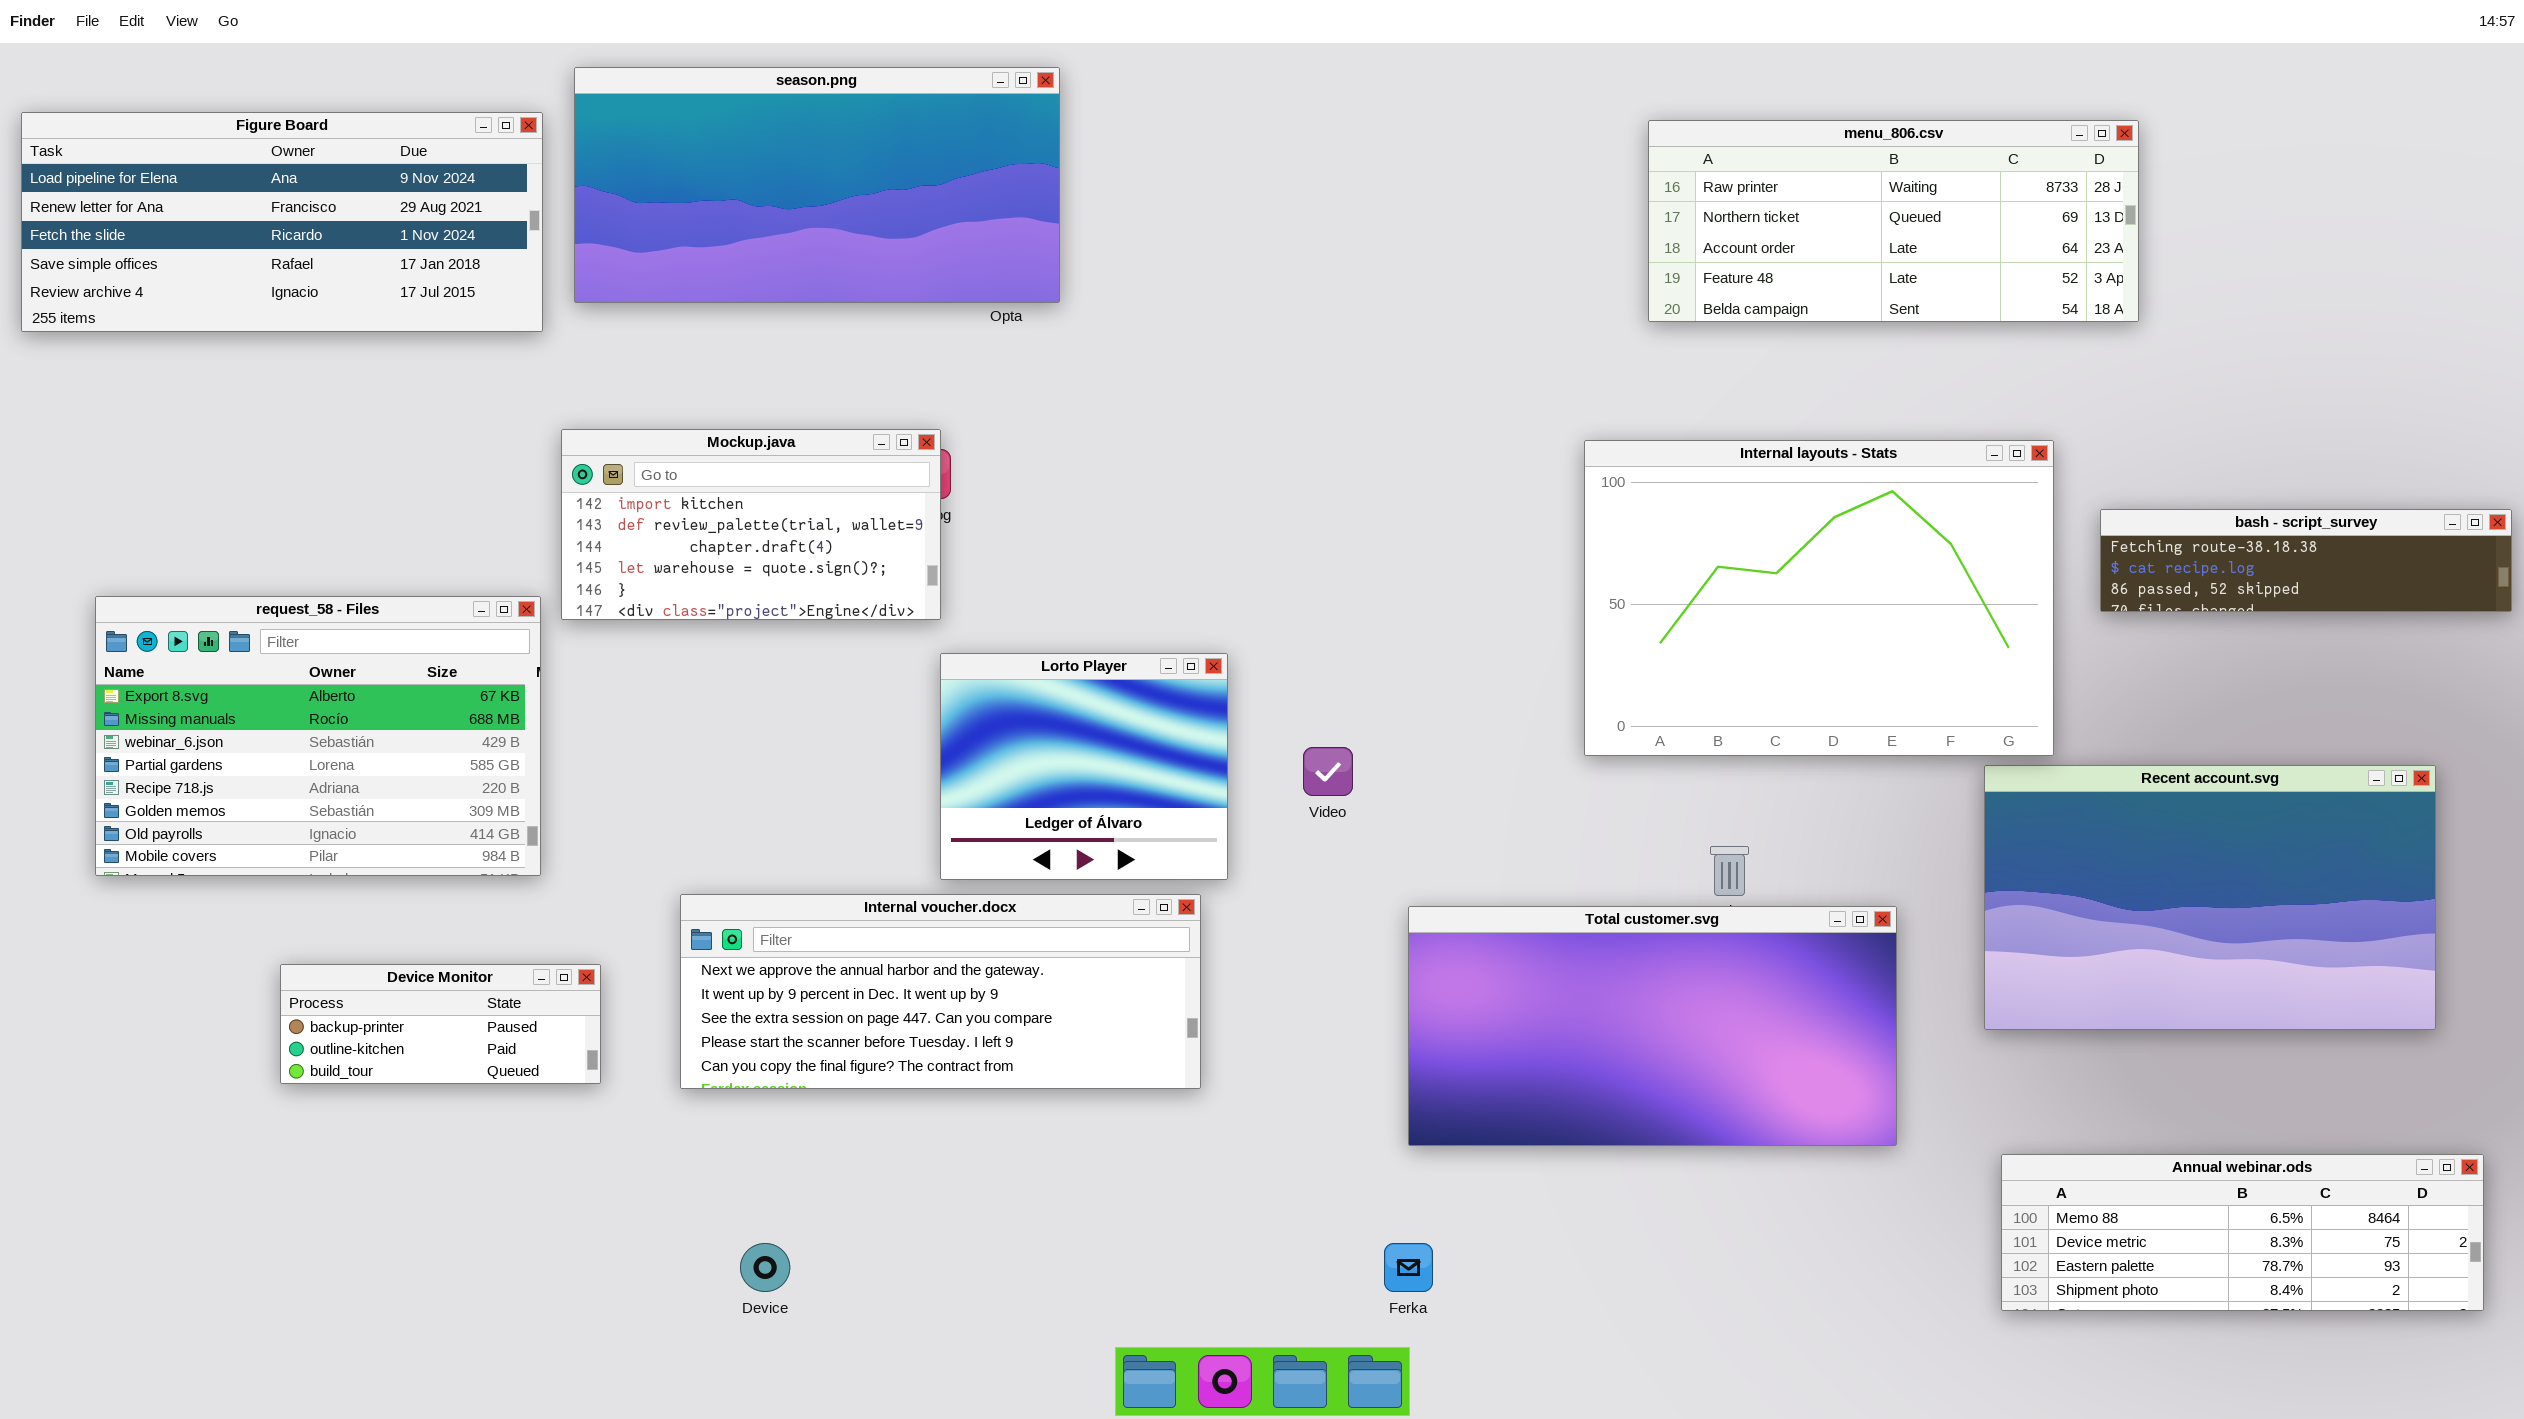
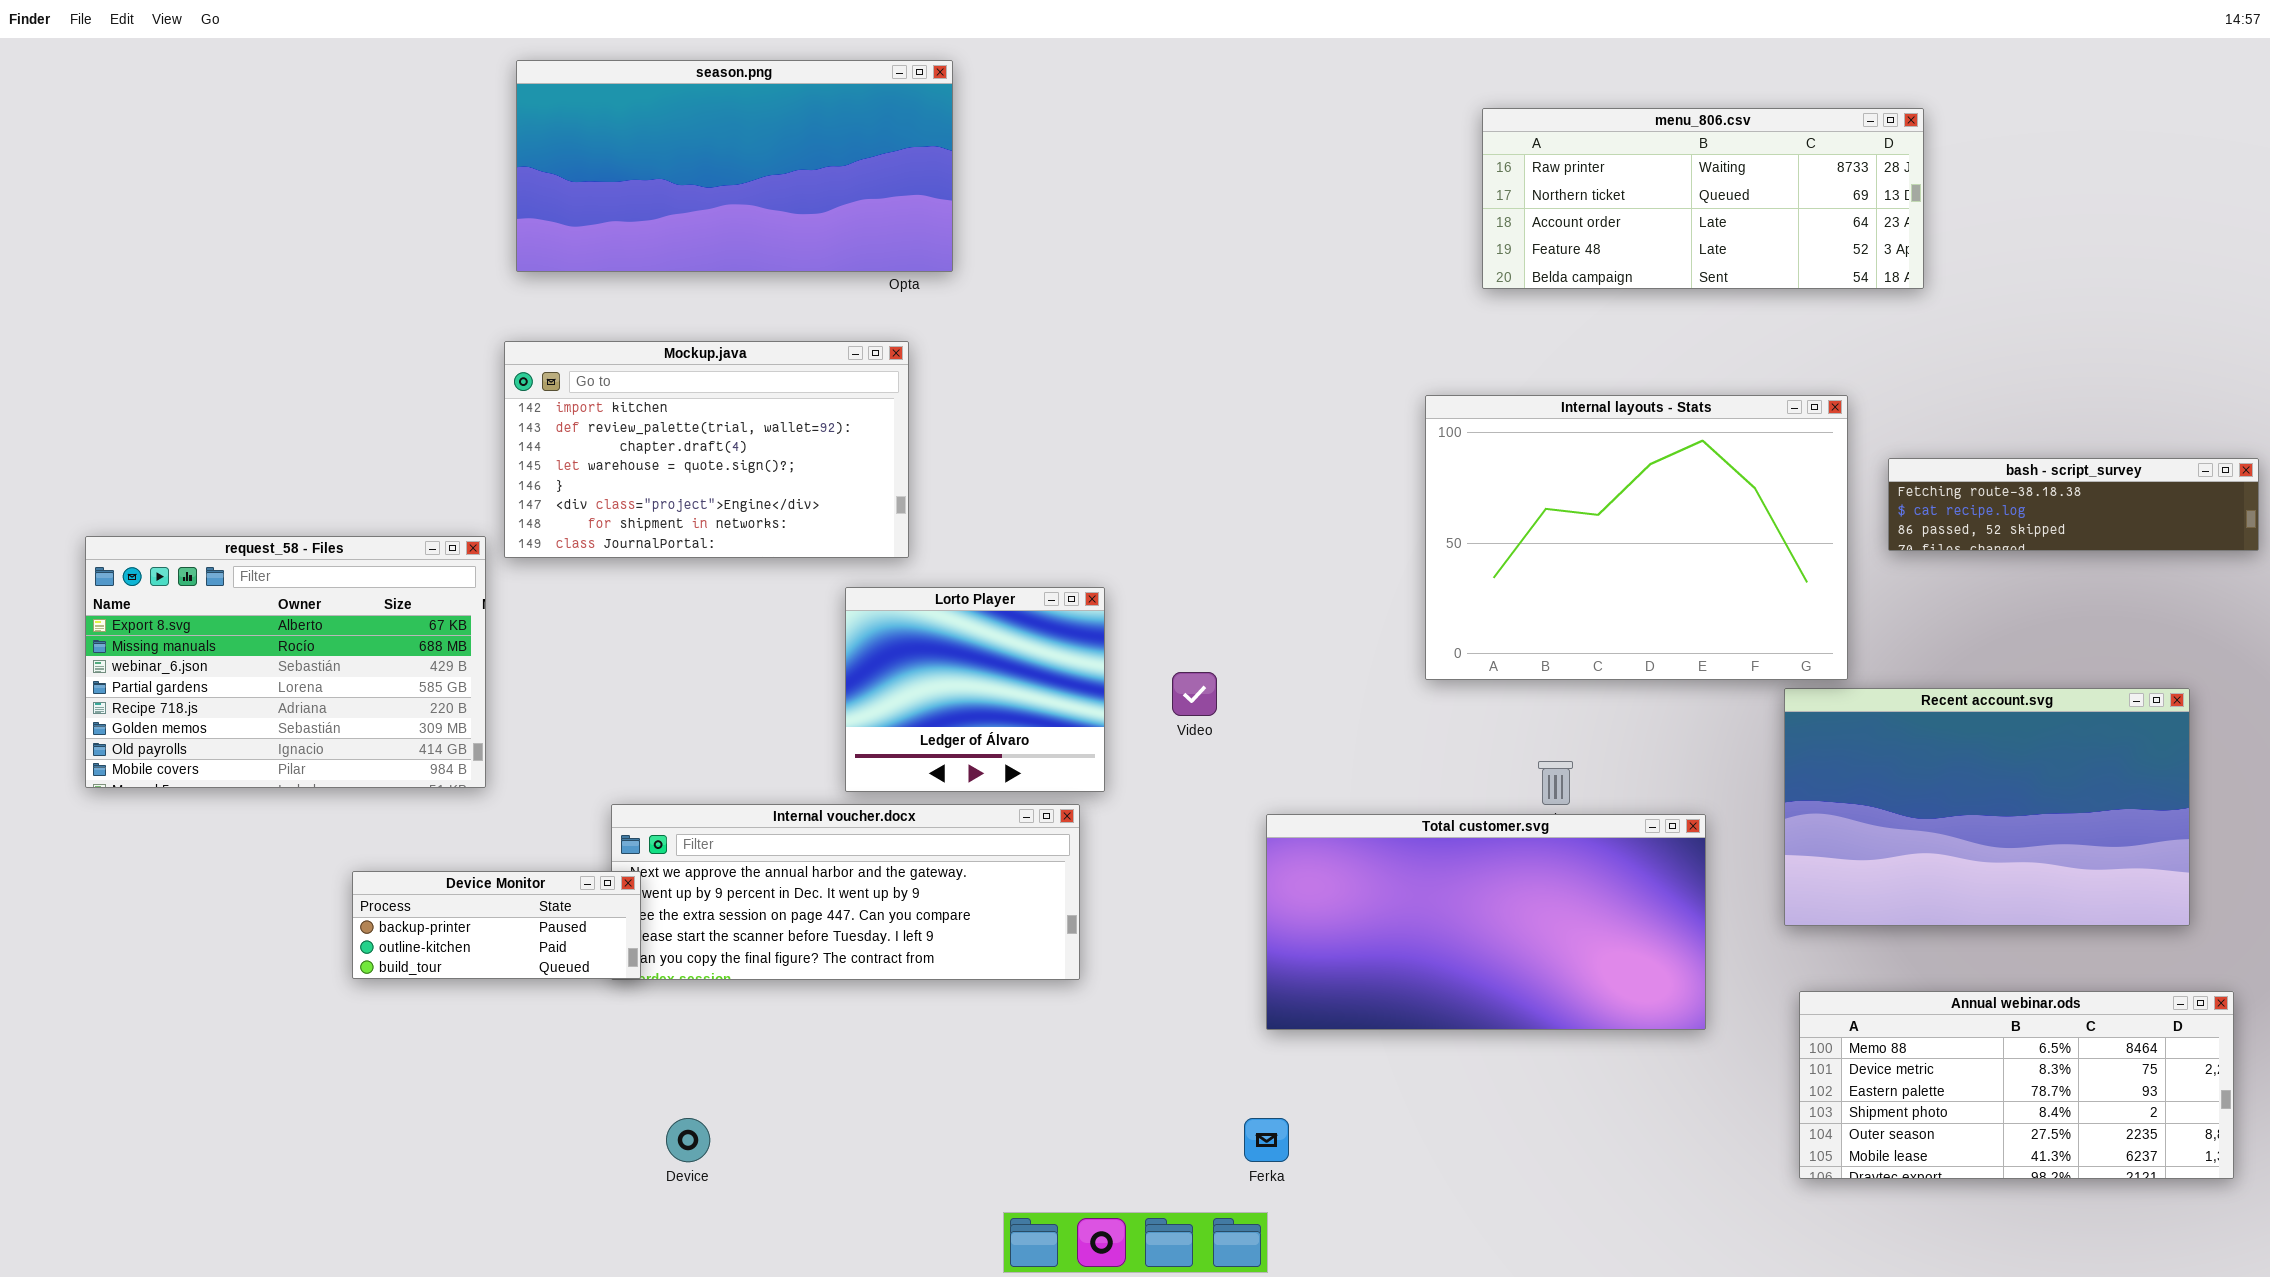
Figure Board: [21,112,543,332] -> none, closed
Mockup.java: [561,429,941,620] -> [504,341,909,558], resized
Device Monitor: [280,964,601,1084] -> [352,871,641,979], moved
Annual webinar.ods: [2001,1154,2484,1311] -> [1799,991,2234,1179], resized

